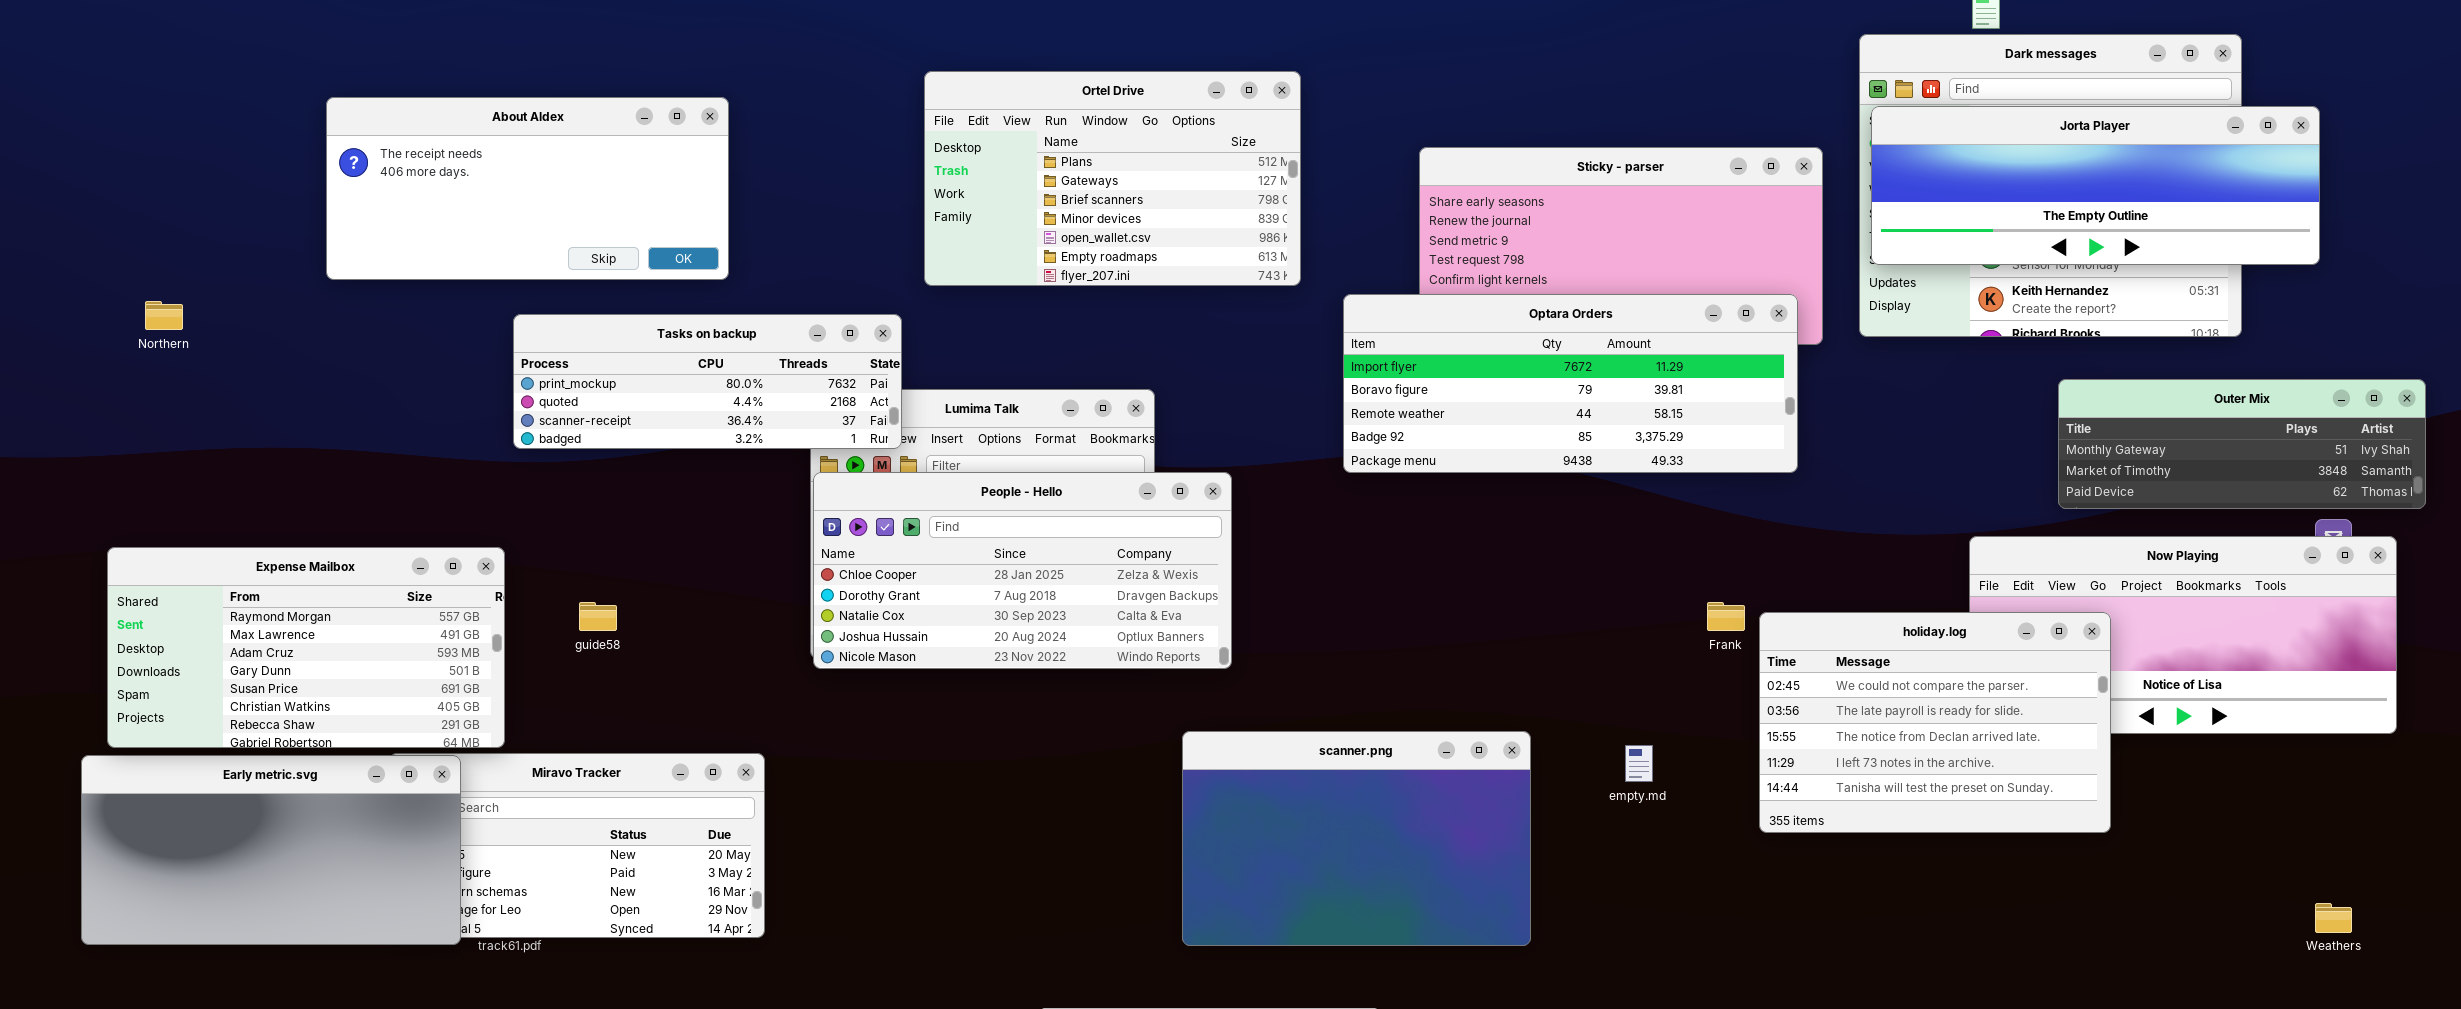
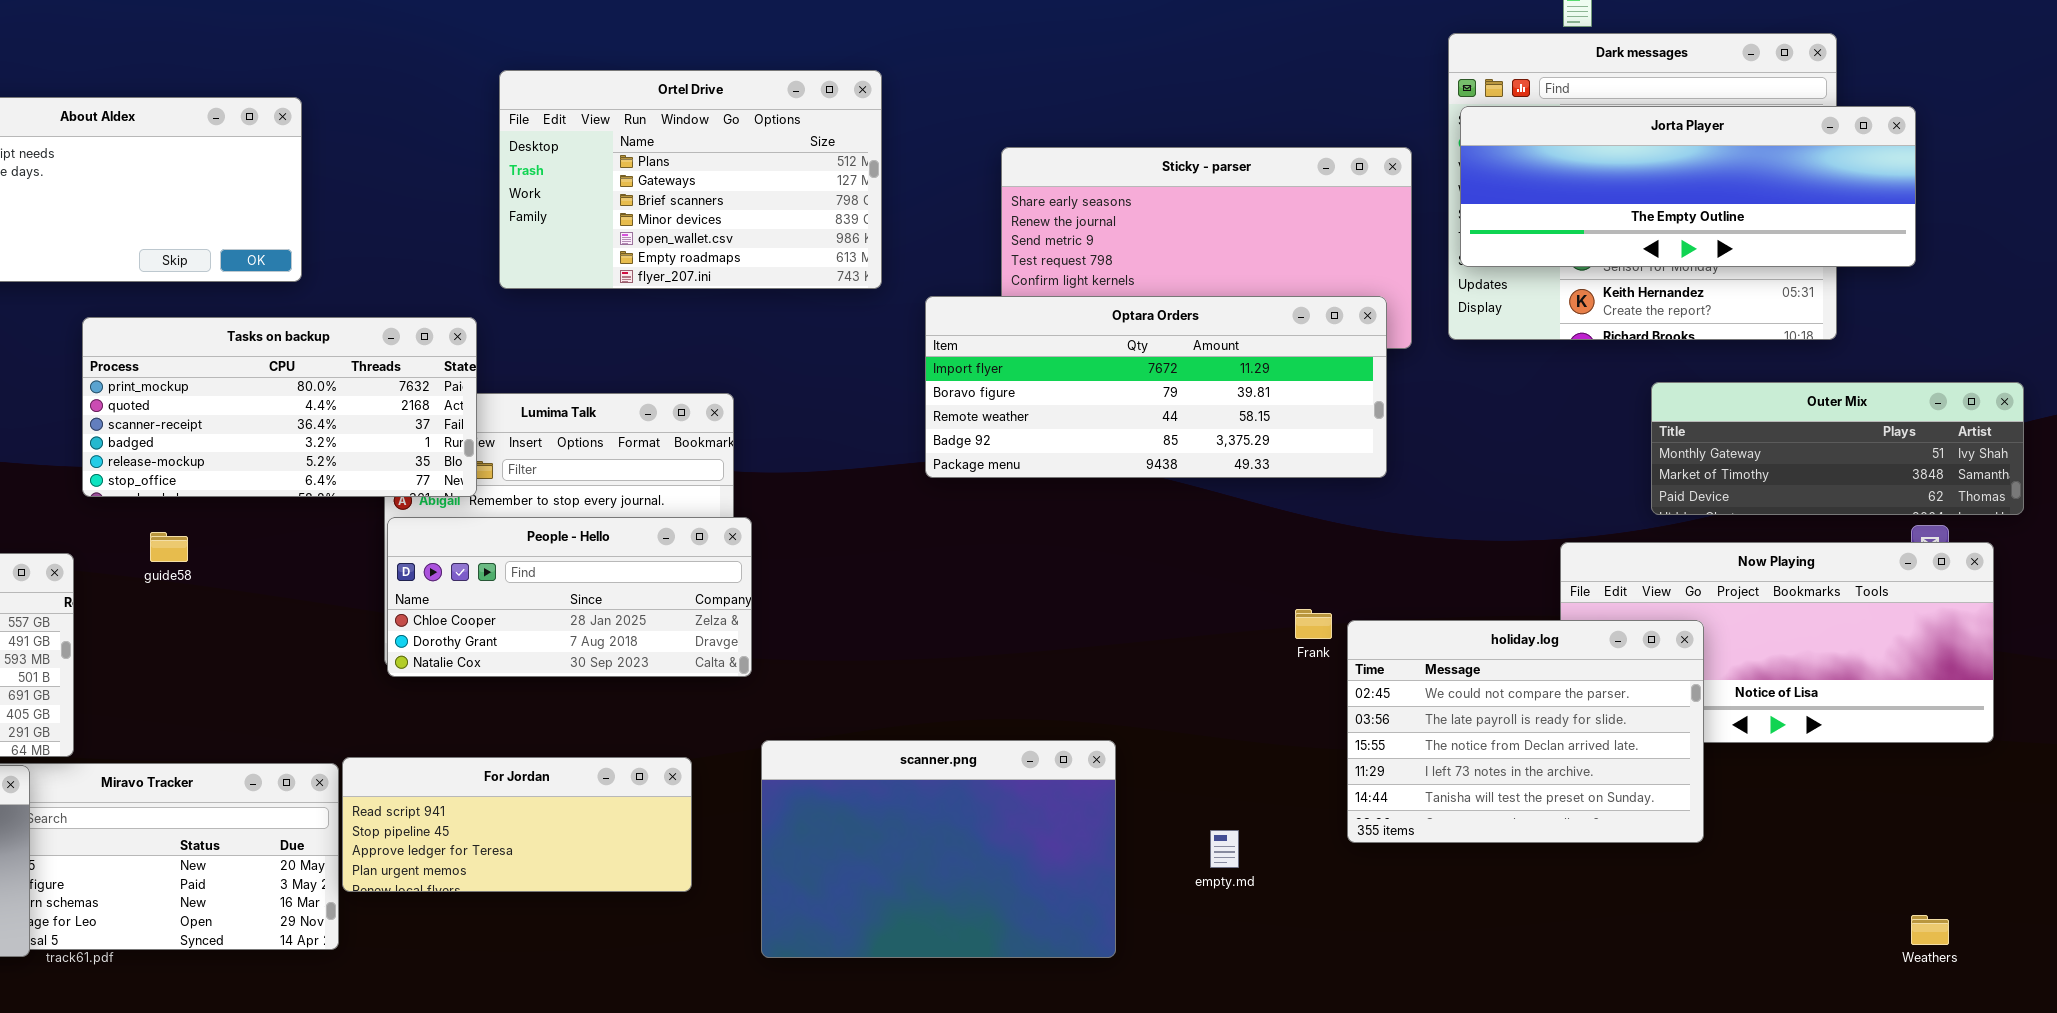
Tasks on backup: [513,314,902,449] -> [82,317,477,497], resized
People - Hello: [813,472,1232,669] -> [387,517,752,677], resized
guide58: [579,602,617,631] -> [150,532,188,562], moved
empty.md: [1625,745,1653,782] -> [1210,830,1239,868], moved
For Jordan: none -> [342,757,692,892], opened

